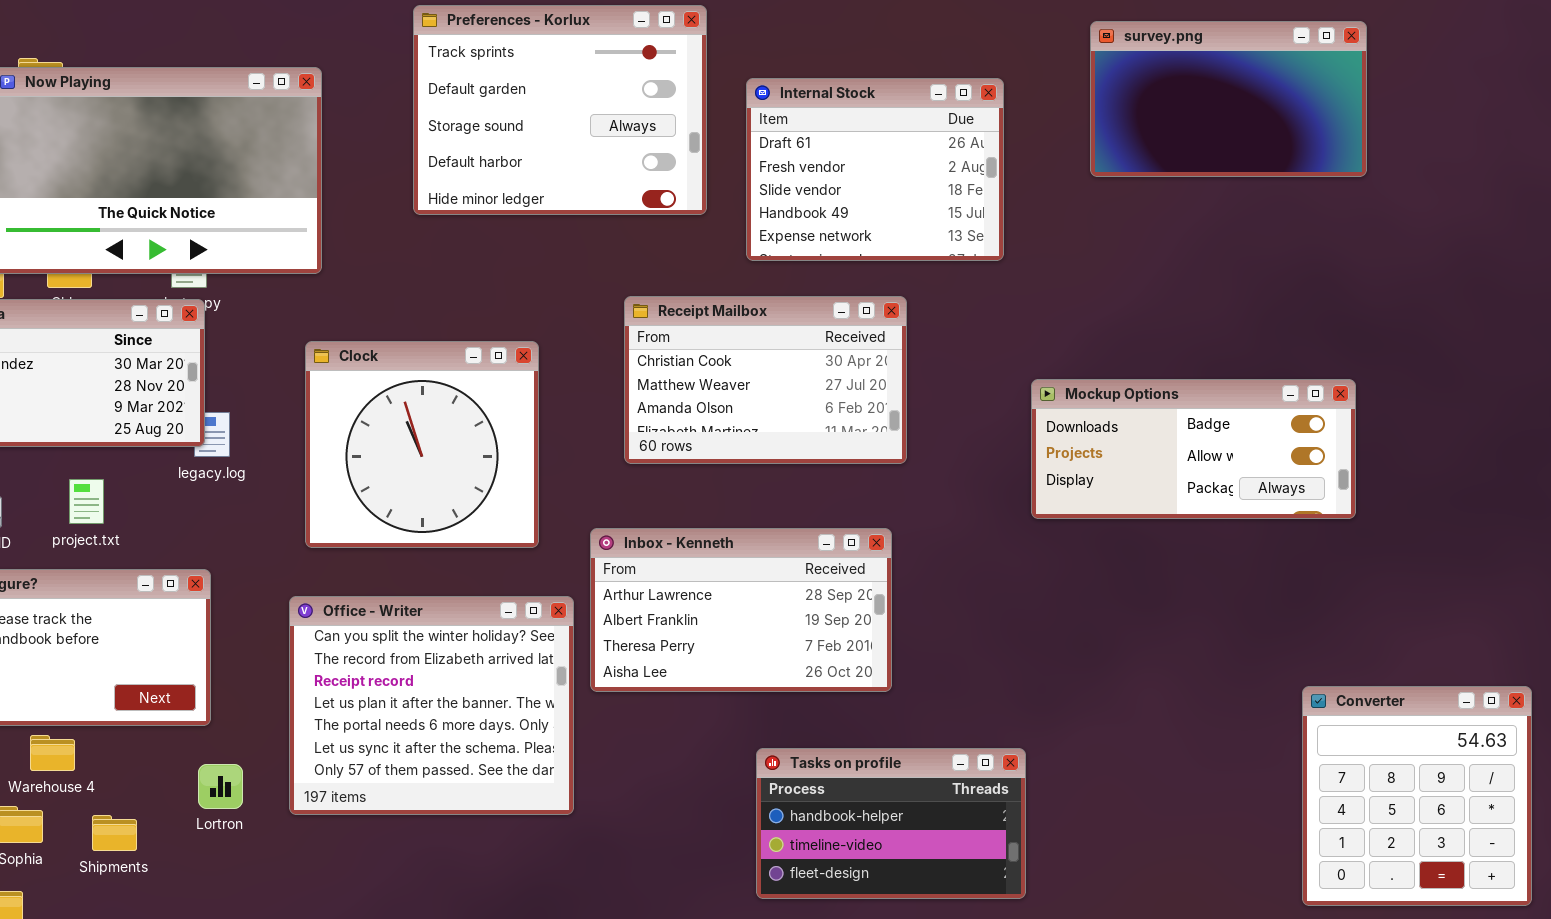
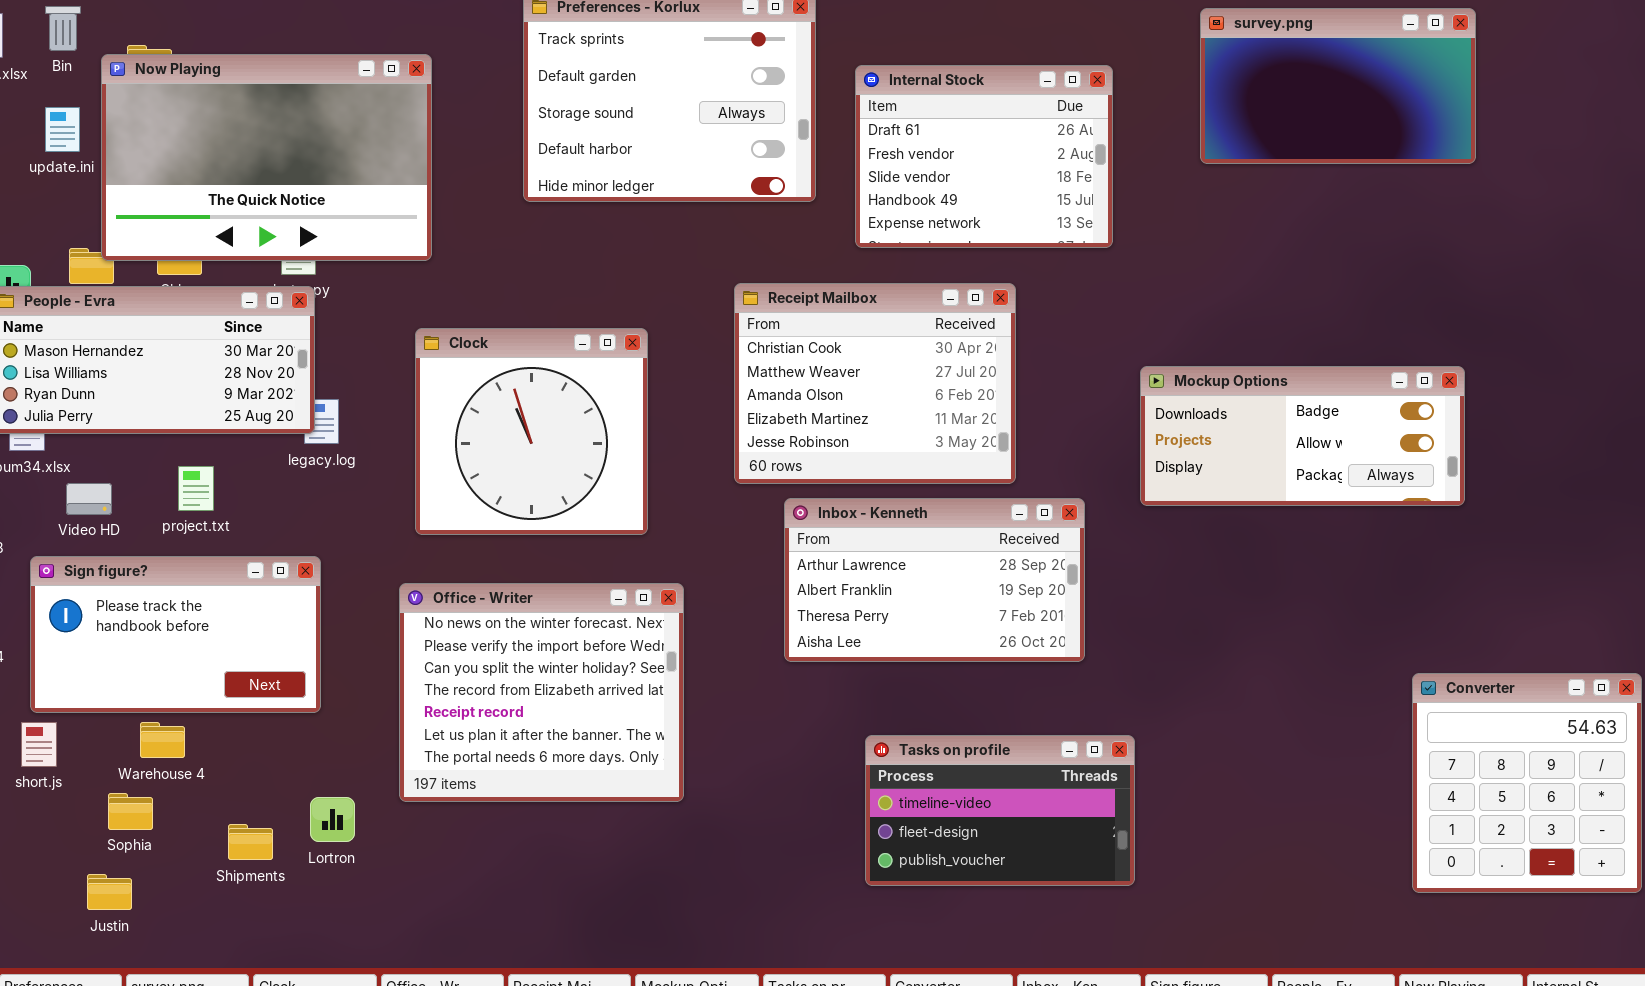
Receipt Mailbox: [624,296,907,464] -> [734,283,1016,484], resized
Inbox - Kenneth: [590,528,892,692] -> [784,498,1085,662], moved
Office - Writer: [289,596,574,815] -> [399,583,684,802], scrolled up 2 rows
Tasks on profile: [756,748,1026,899] -> [865,735,1135,886], scrolled down 1 row
Lortron: [198,764,243,809] -> [310,797,355,842], moved
Shipments: [92,815,137,851] -> [228,824,273,860], moved

